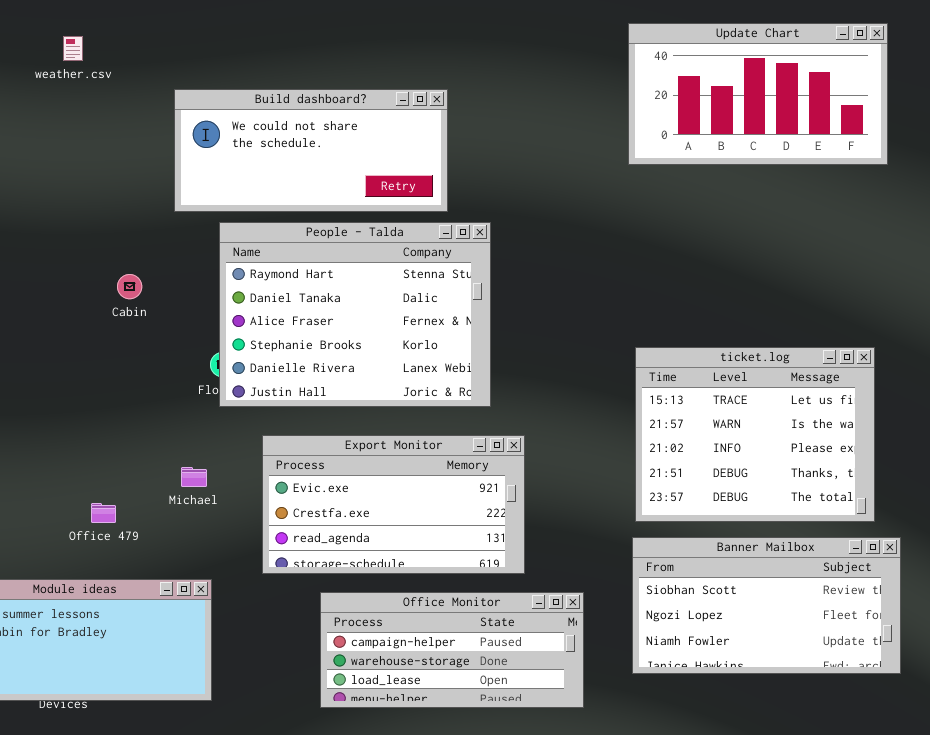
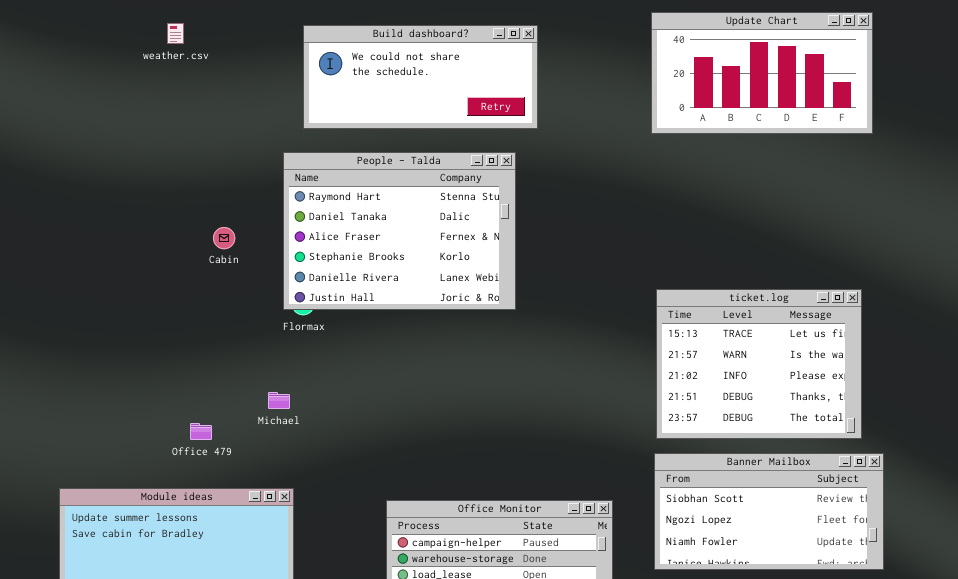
Build dashboard?: [174,89,448,212] -> [303,25,538,129], moved
People - Talda: [219,222,491,407] -> [283,152,516,310], moved
Export Monitor: [262,435,525,574] -> none, closed

